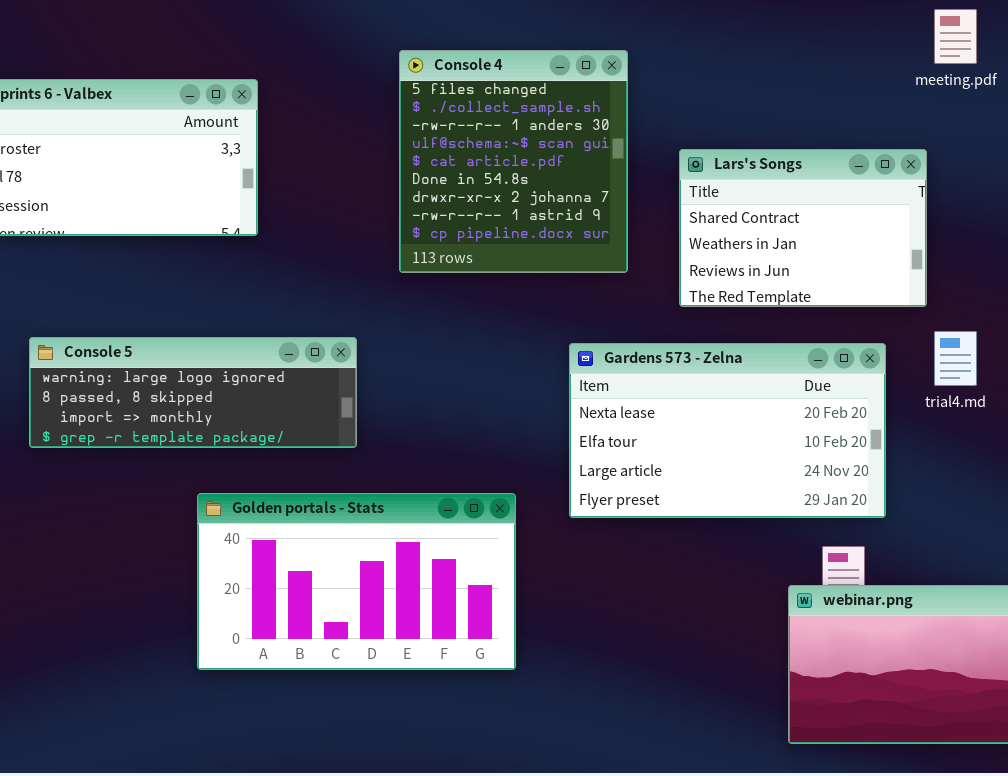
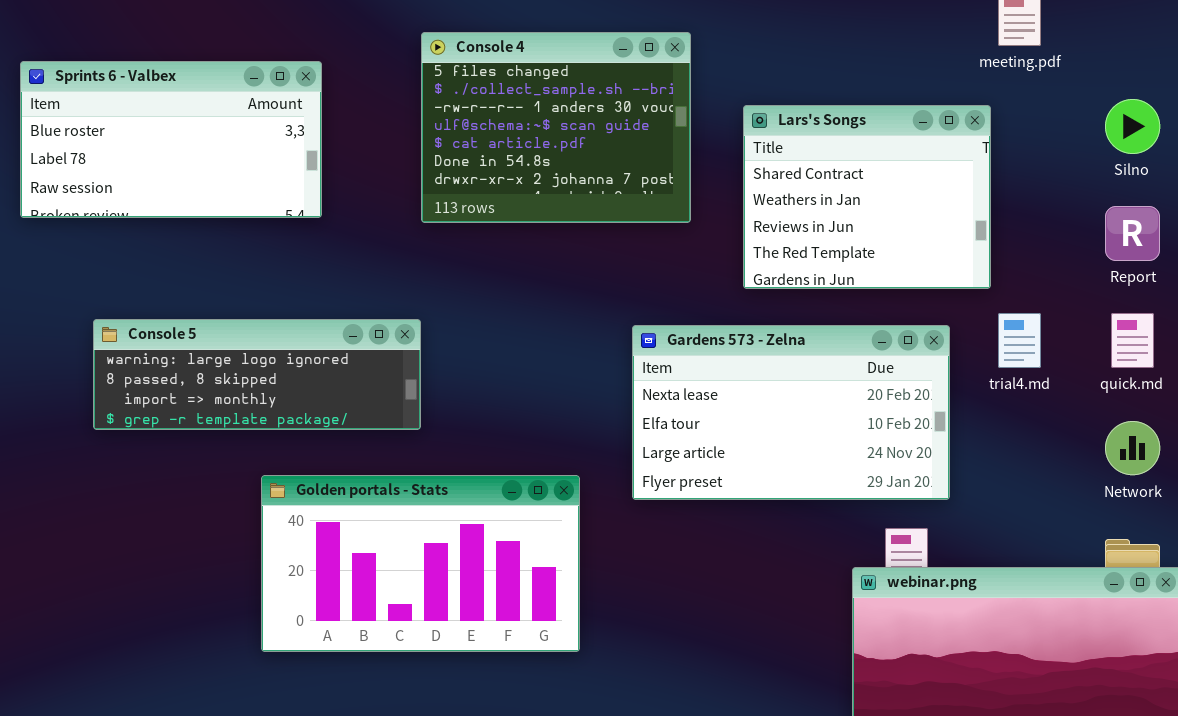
Console 4: [399,50,628,273] -> [421,32,691,223], resized
Lars's Songs: [679,149,927,307] -> [743,105,991,289], resized

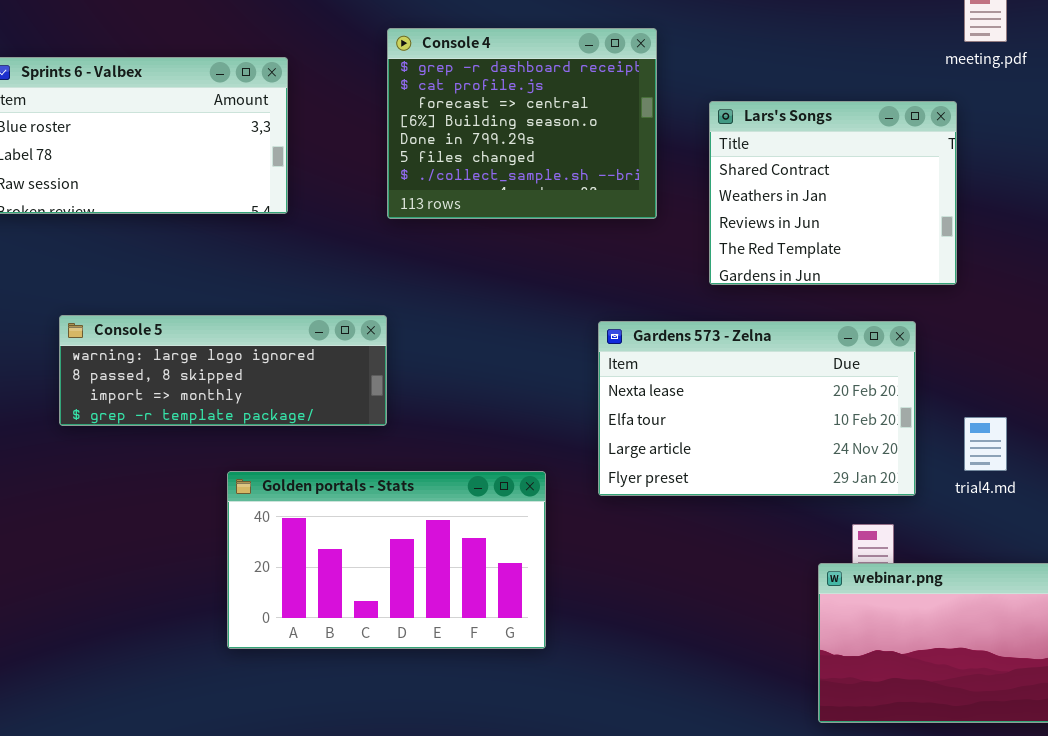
Console 4: [421,32,691,223] -> [387,28,657,219], scrolled up 5 rows
trial4.md: [998,313,1041,368] -> [964,417,1007,471], moved

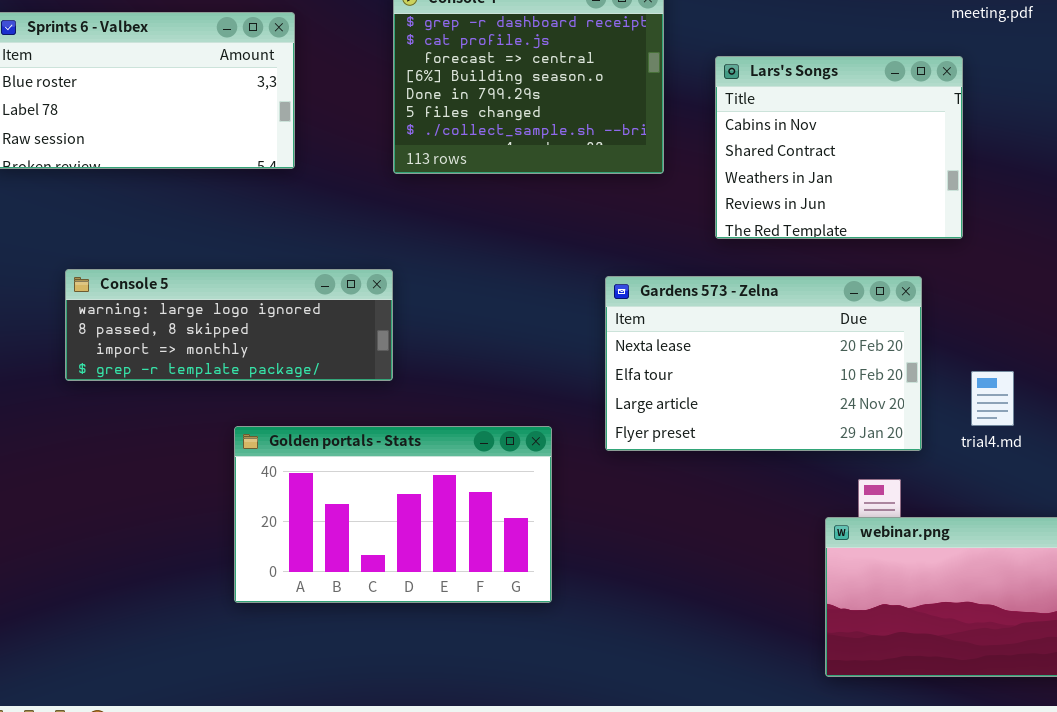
Lars's Songs: [709,101,957,285] -> [715,56,963,239], scrolled up 1 row

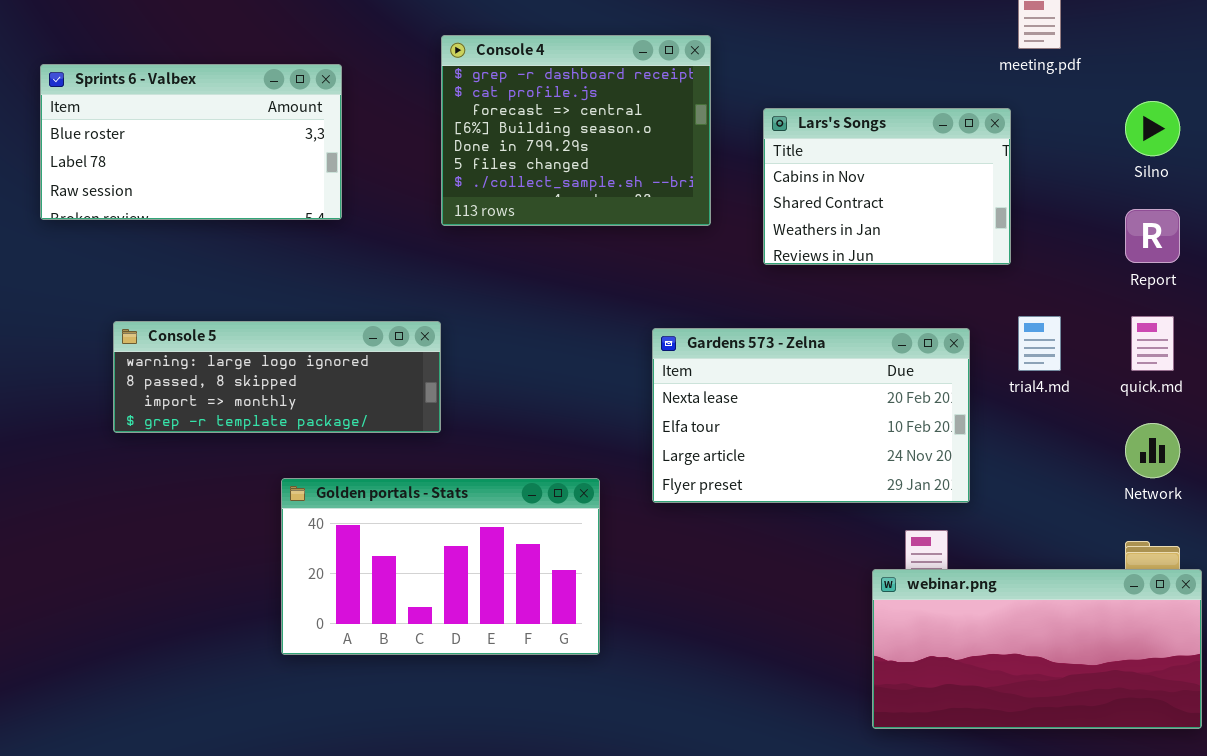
Lars's Songs: [715,56,963,239] -> [763,108,1011,265], resized
trial4.md: [971,371,1014,426] -> [1018,316,1061,371], moved

